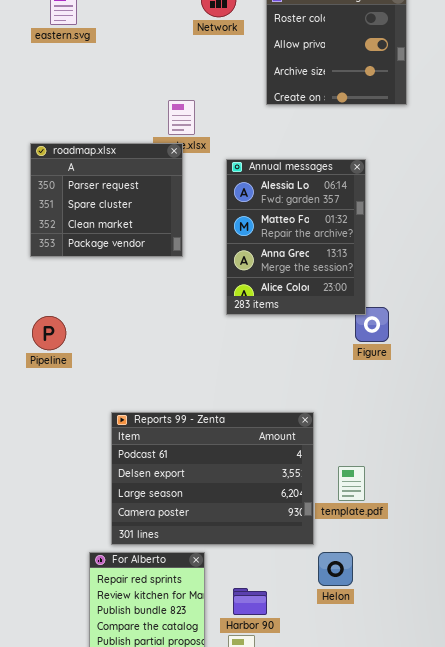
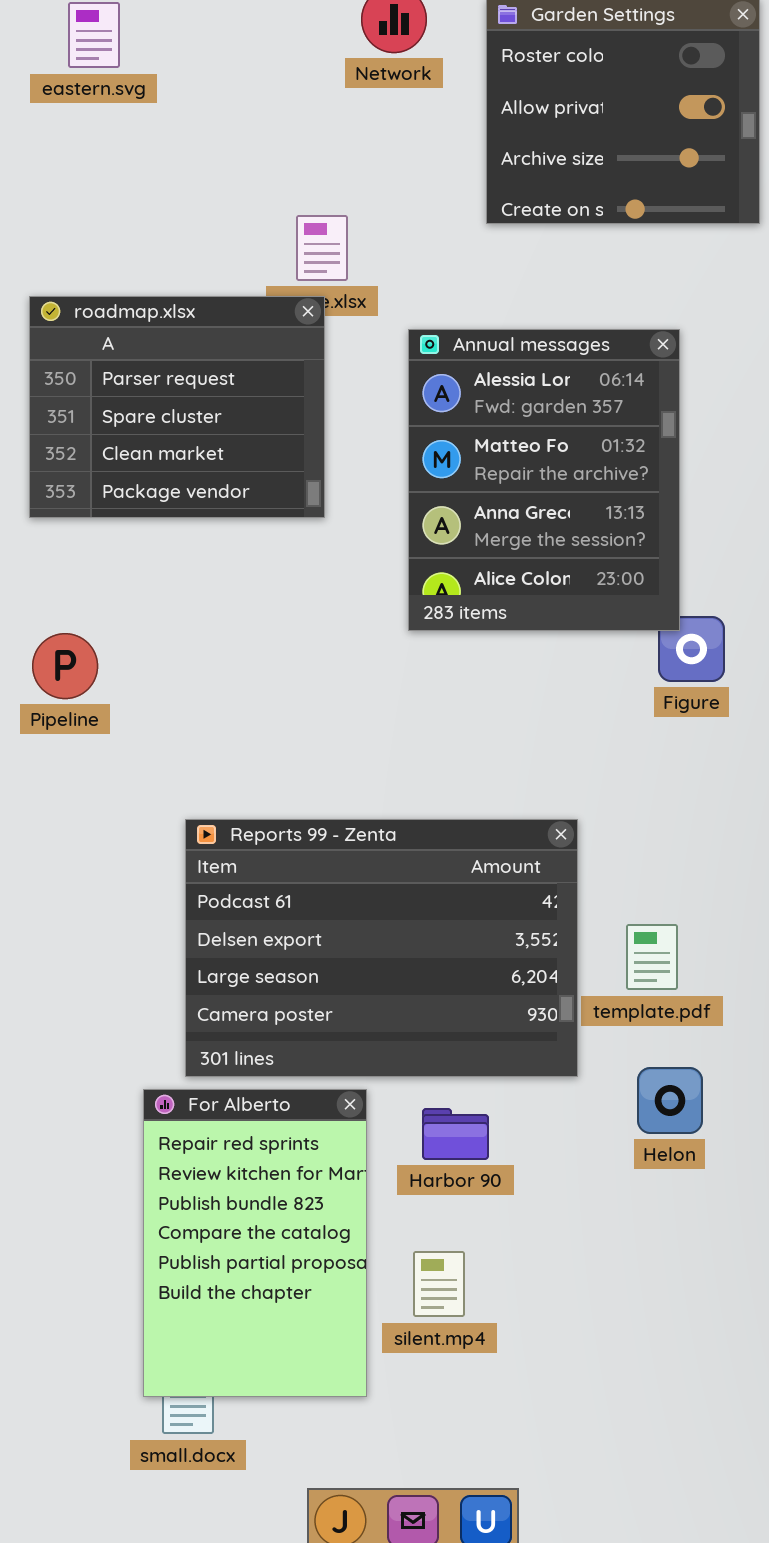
Helon: [318,552,353,586] -> [637,1067,703,1134], moved
Harbor 90: [233,588,267,615] -> [422,1108,489,1160], moved

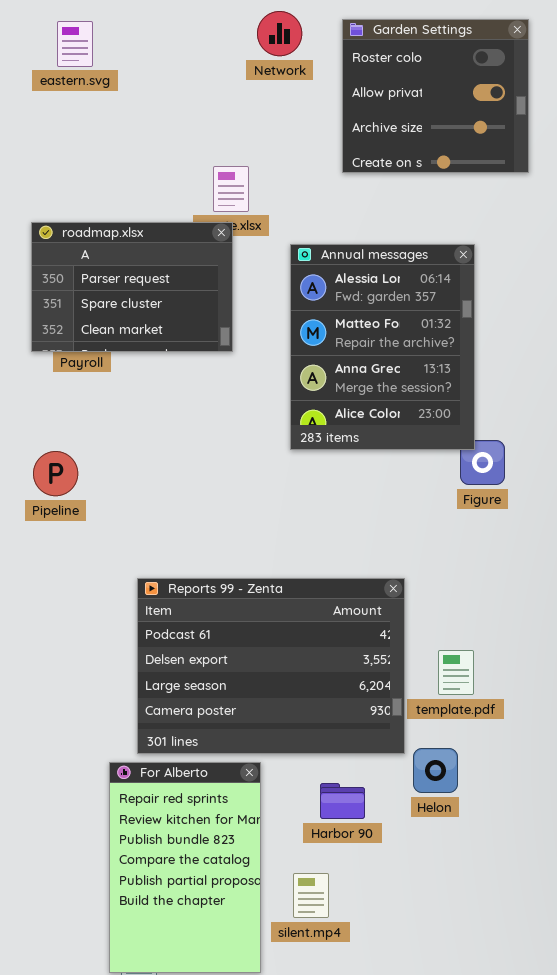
roadmap.xlsx: [29,296,325,518] -> [31,222,233,352], resized
Helon: [637,1067,703,1134] -> [413,748,458,793], moved
Harbor 90: [422,1108,489,1160] -> [320,783,365,819], moved

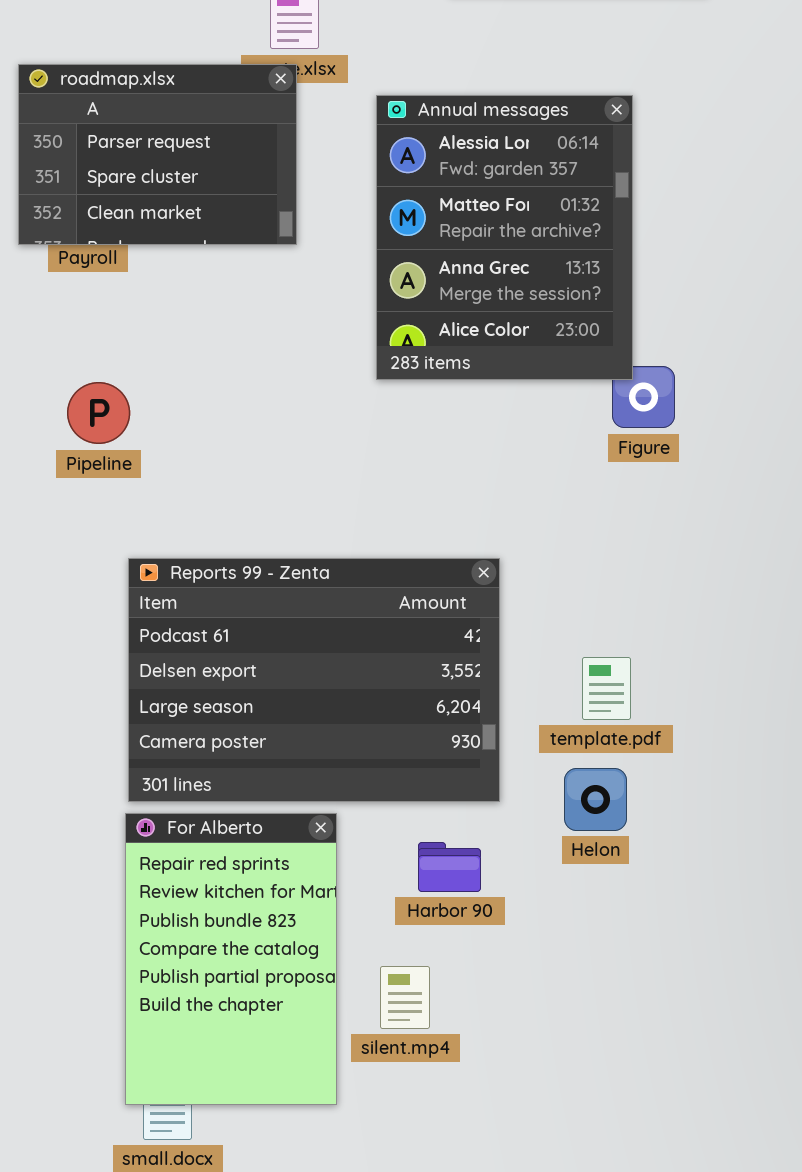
Pipeline: [33,451,78,496] -> [67,382,130,444], moved
Reports 99 - Zenta: [137,578,405,754] -> [128,558,500,802], moved
Helon: [413,748,458,793] -> [564,768,627,831], moved

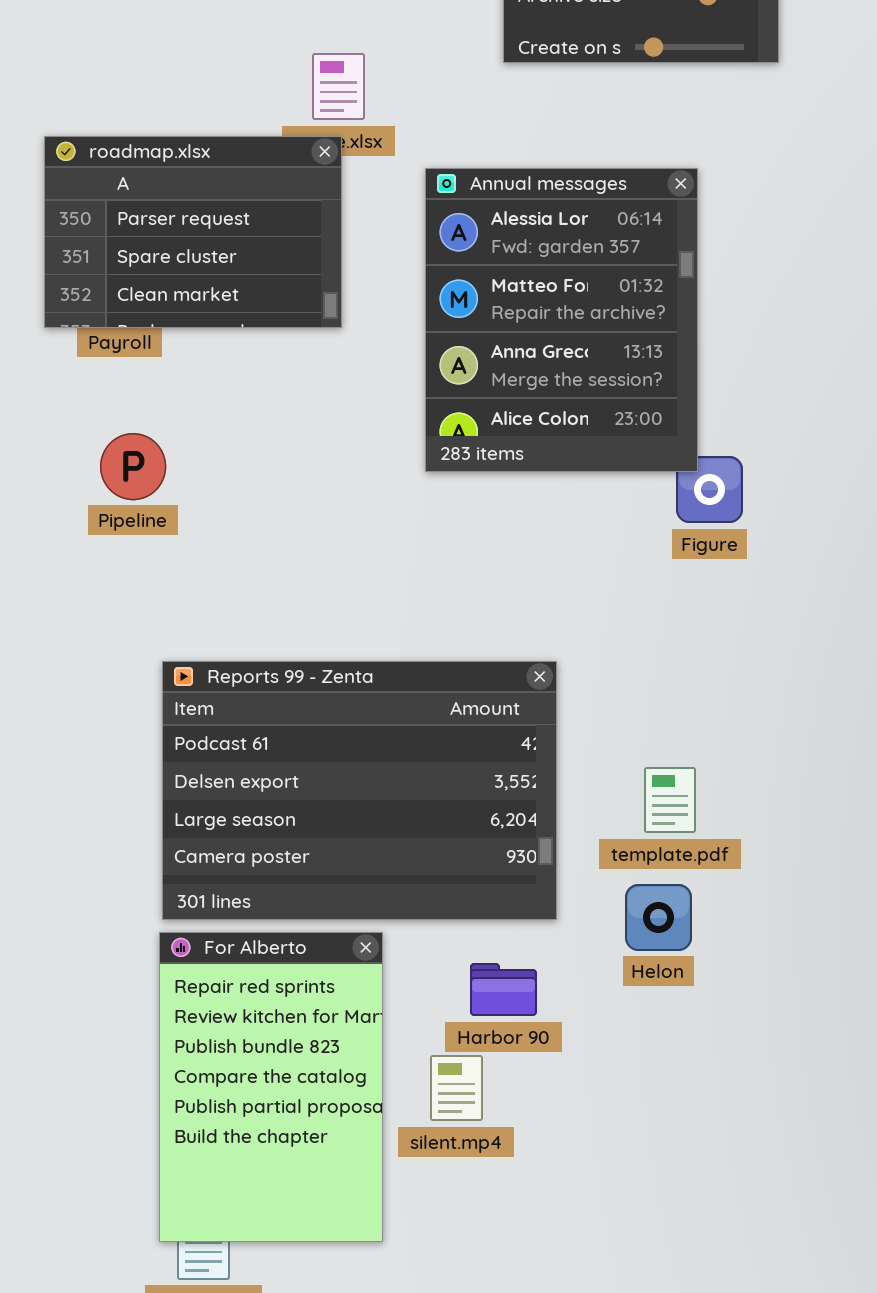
Pipeline: [67,382,130,444] -> [100,433,166,500], moved
silent.mp4: [380,966,430,1029] -> [430,1055,483,1121], moved

